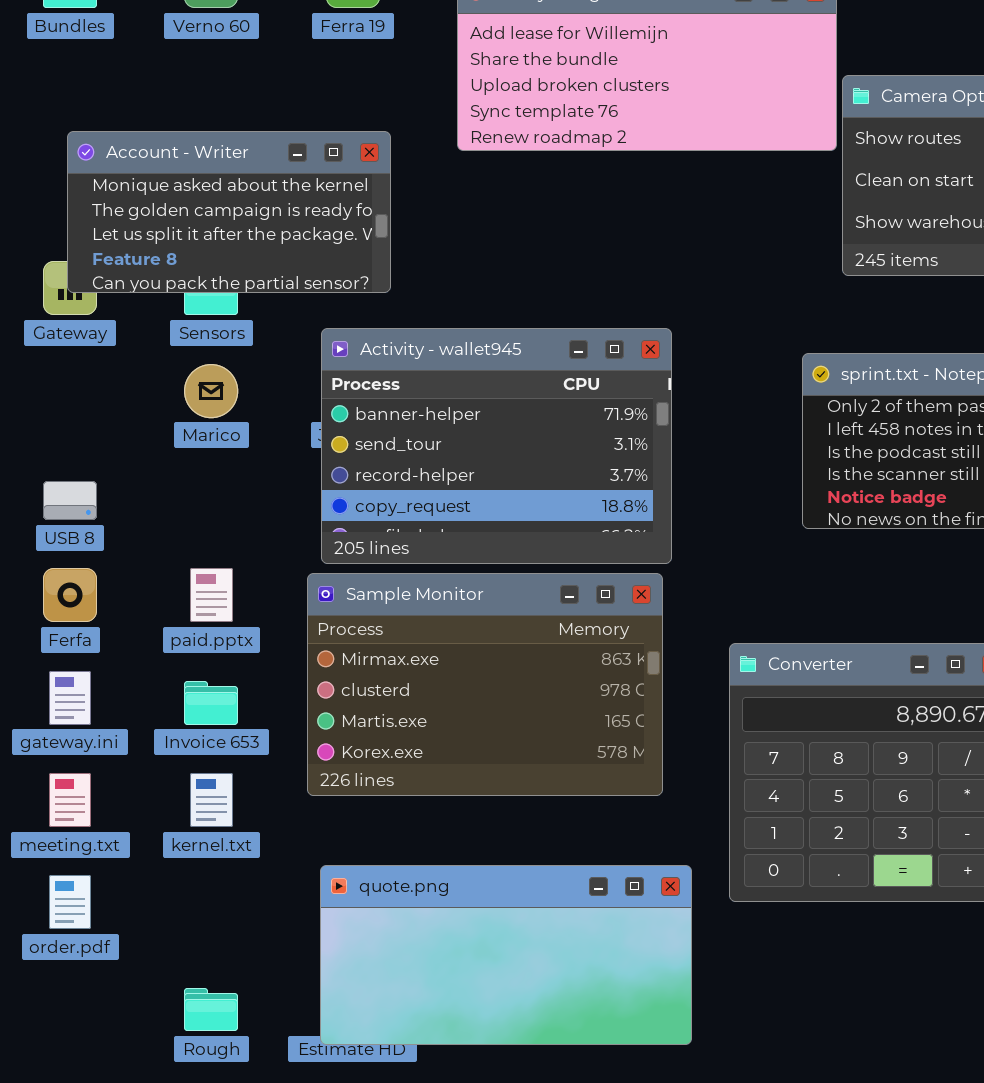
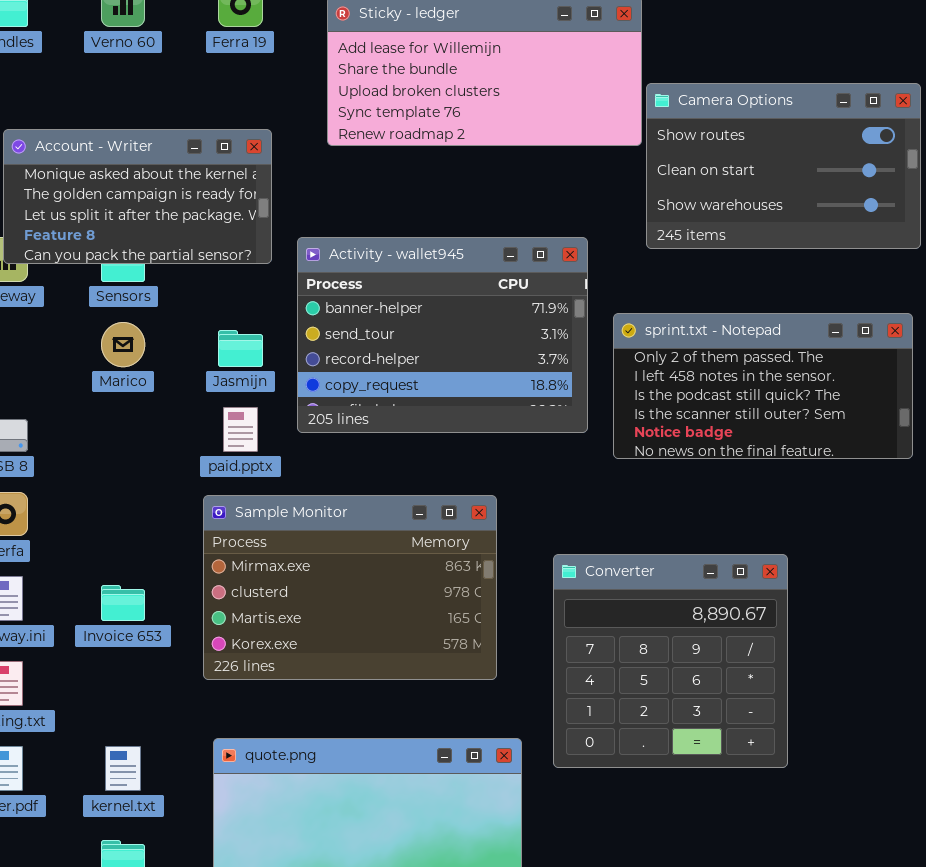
Activity - wallet945: [321,328,672,564] -> [297,237,588,433], moved
paid.pptx: [190,568,233,622] -> [223,407,258,452], moved
kernel.txt: [190,773,233,827] -> [105,746,141,791], moved

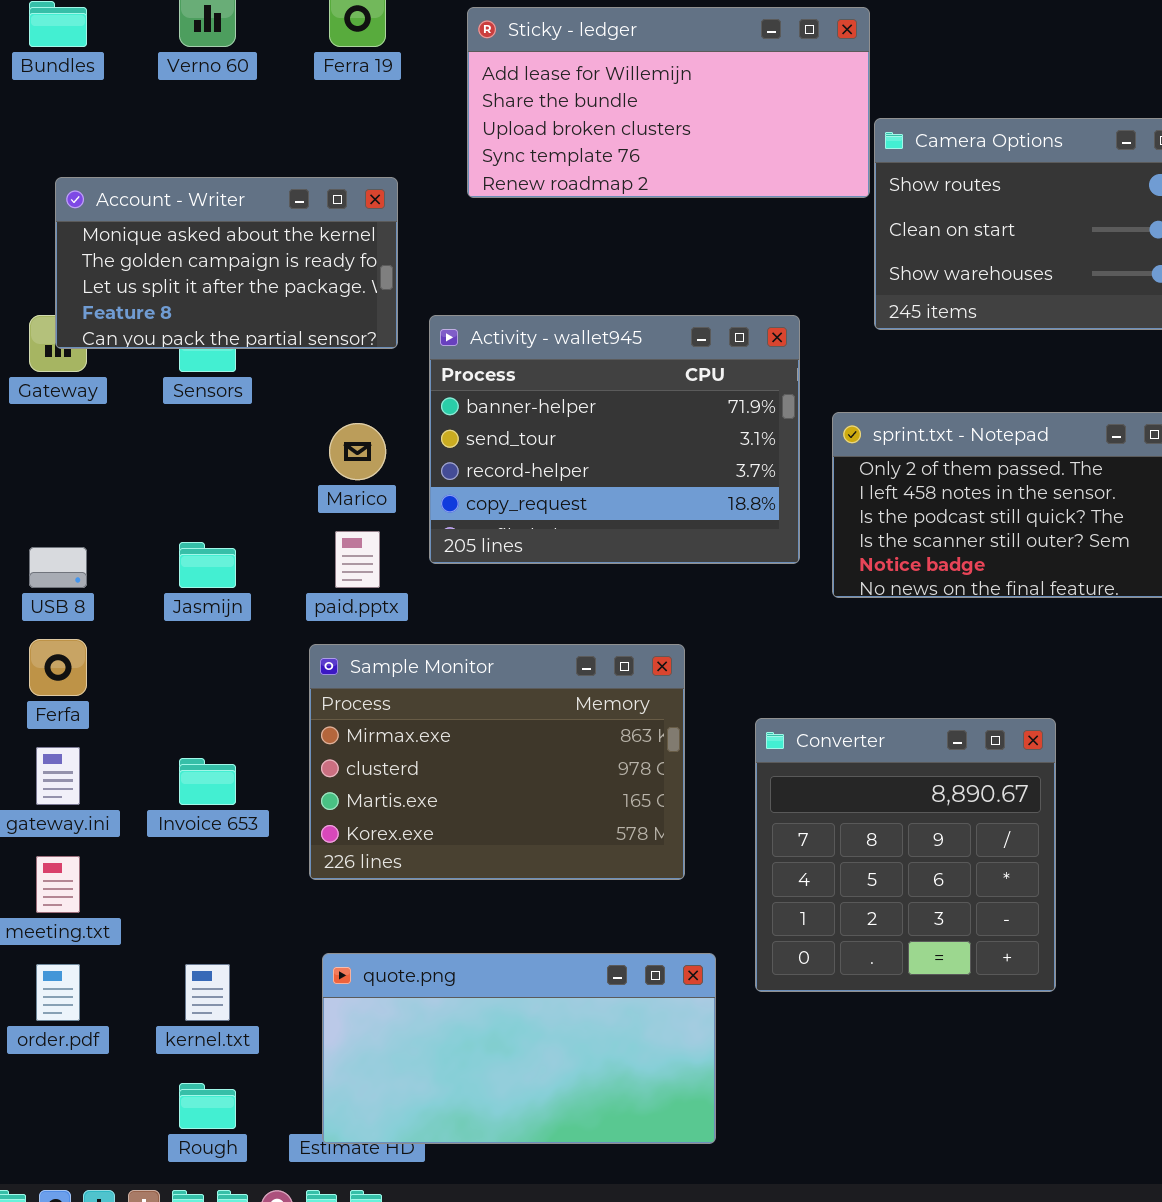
Marico: [101,322,145,367] -> [329,423,386,480], moved
Jasmijn: [218,330,263,367] -> [179,542,236,588], moved

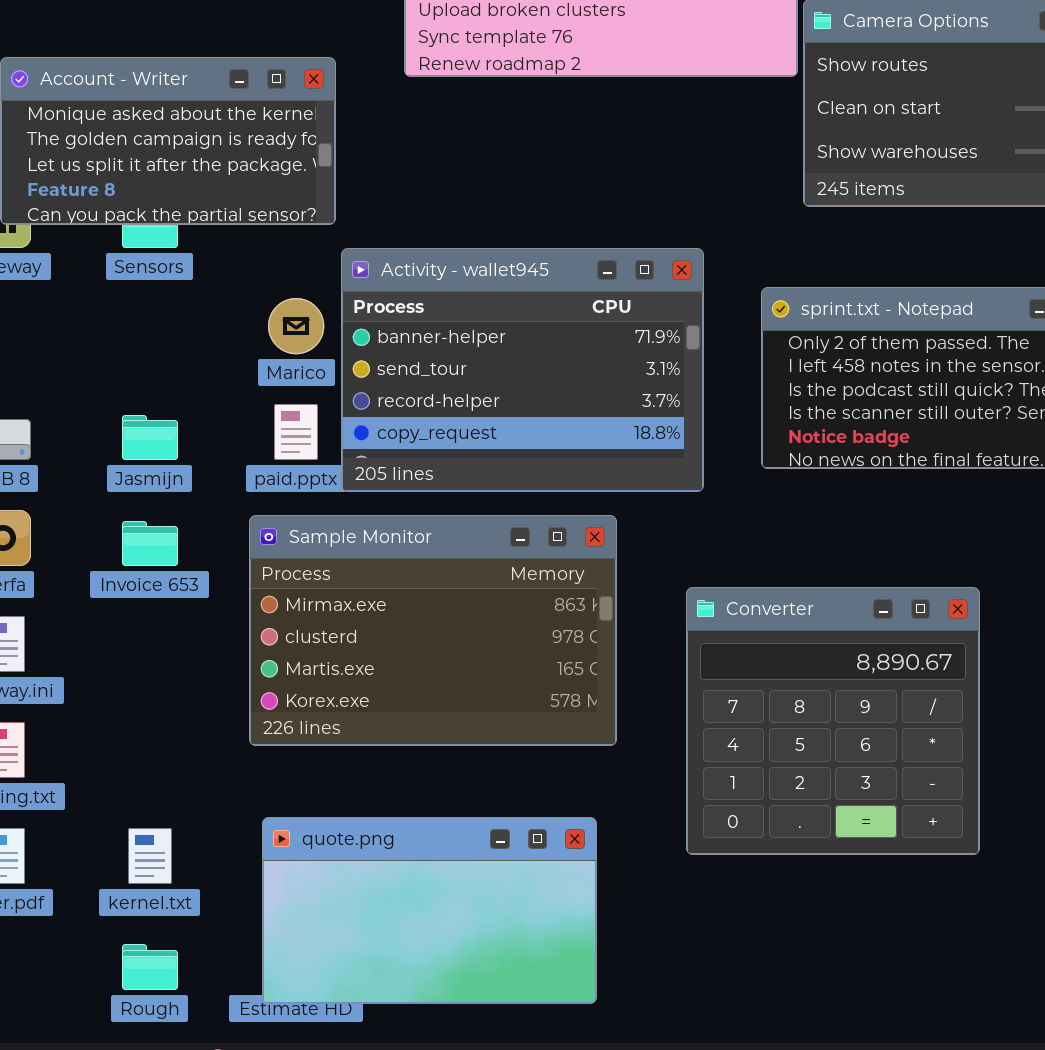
Activity - wallet945: [429,315,800,564] -> [341,248,704,492], moved
Invoice 653: [179,758,236,805] -> [122,521,178,566], moved
quote.png: [322,953,716,1144] -> [262,817,597,1004], resized

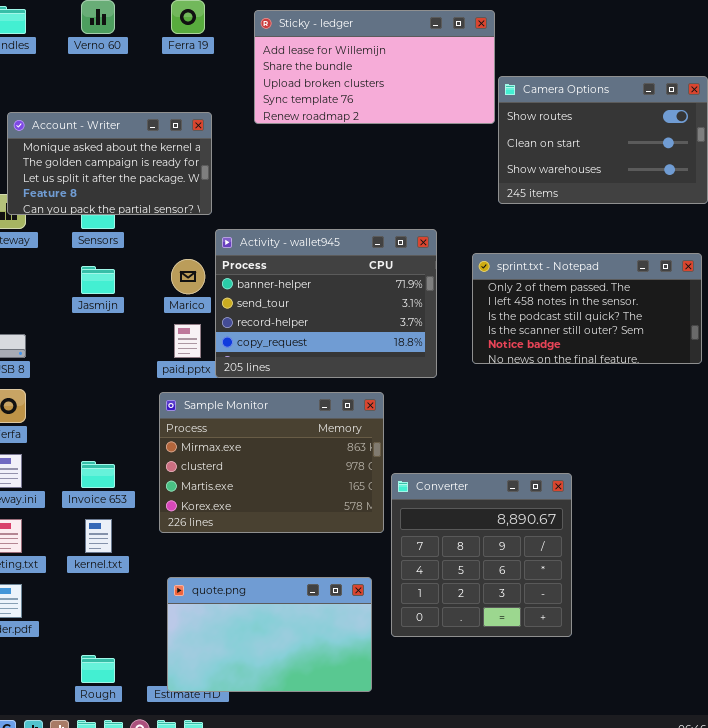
Jasmijn: [122,415,178,460] -> [81,266,115,294], moved
Invoice 653: [122,521,178,566] -> [81,461,115,488], moved
Converter: [686,587,980,855] -> [391,473,572,637], moved
kernel.txt: [128,828,172,884] -> [85,519,112,553], moved

